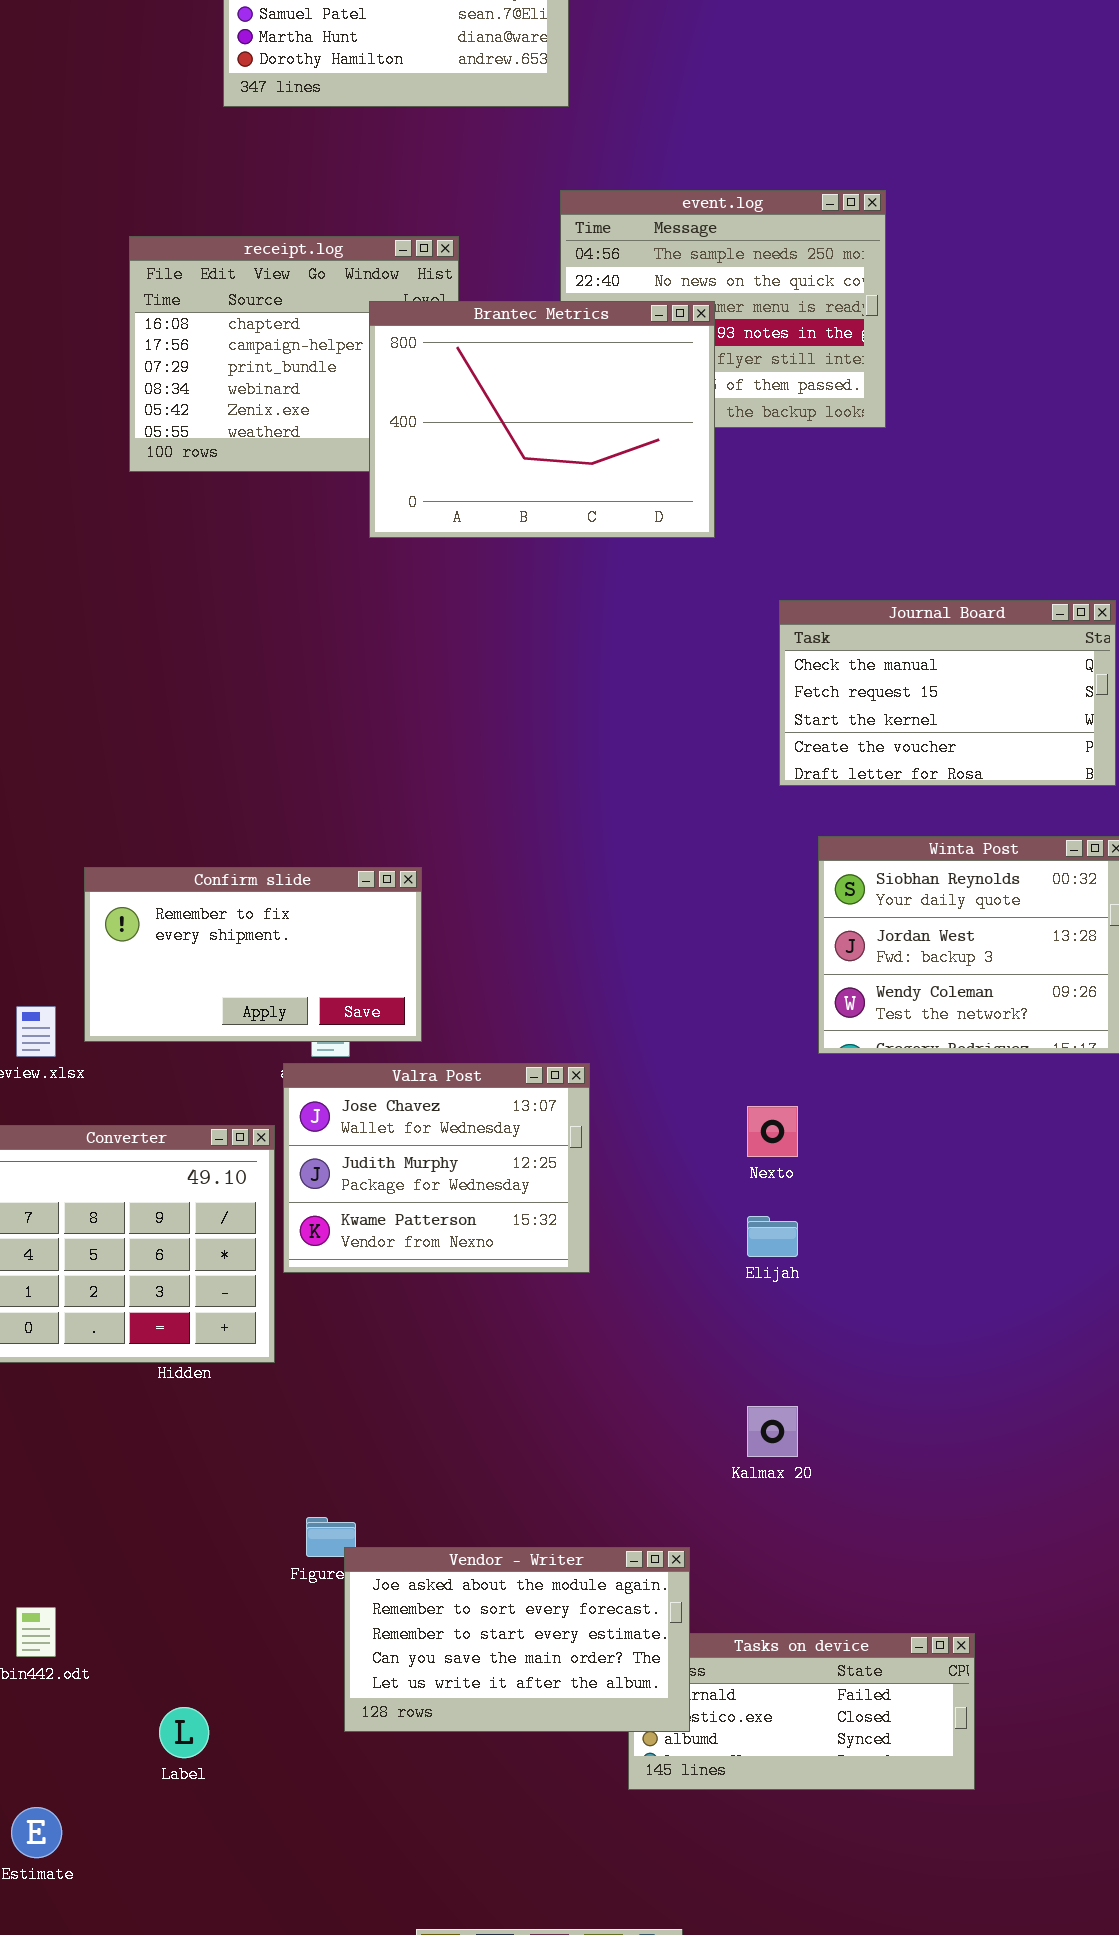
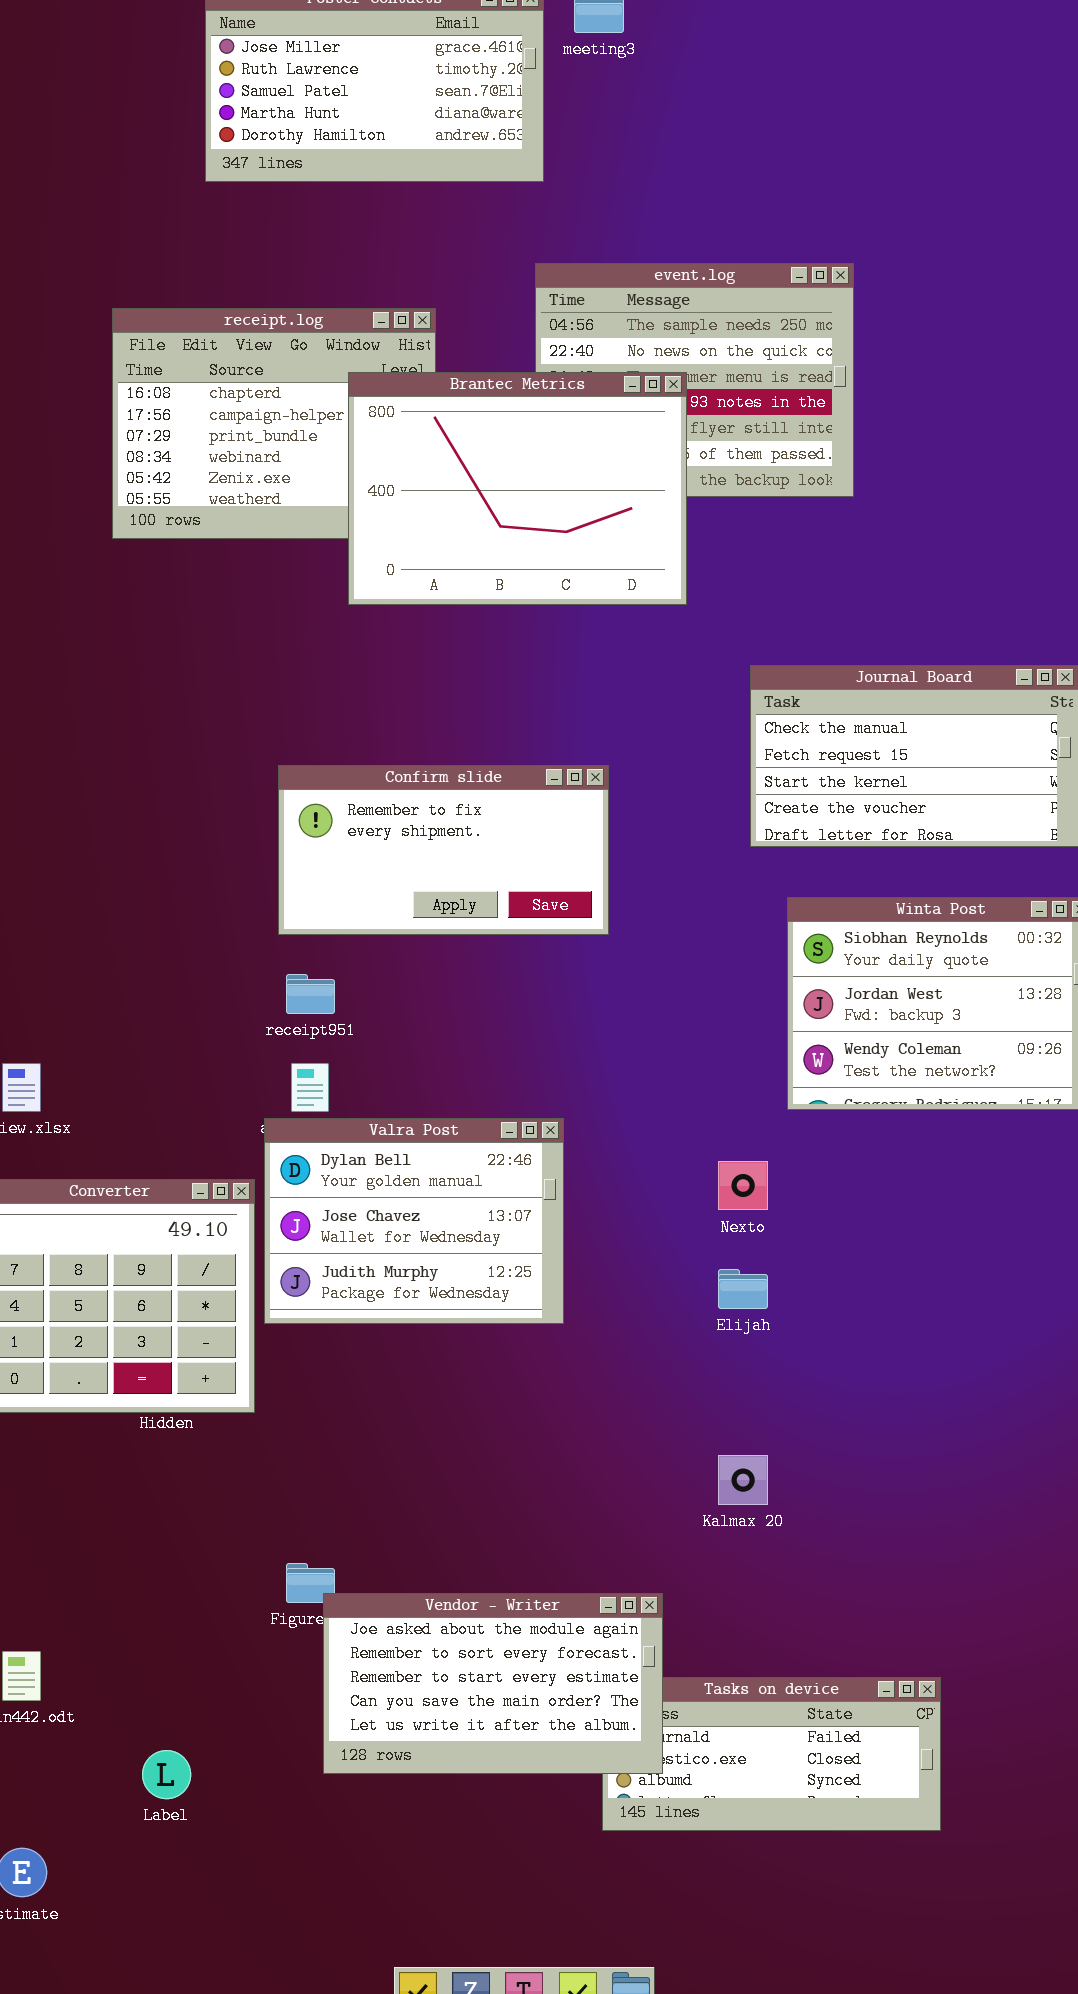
Confirm slide: [84,867,422,1042] -> [278,765,609,935], moved
Valra Post: [283,1063,590,1273] -> [264,1118,564,1324], scrolled up 1 row

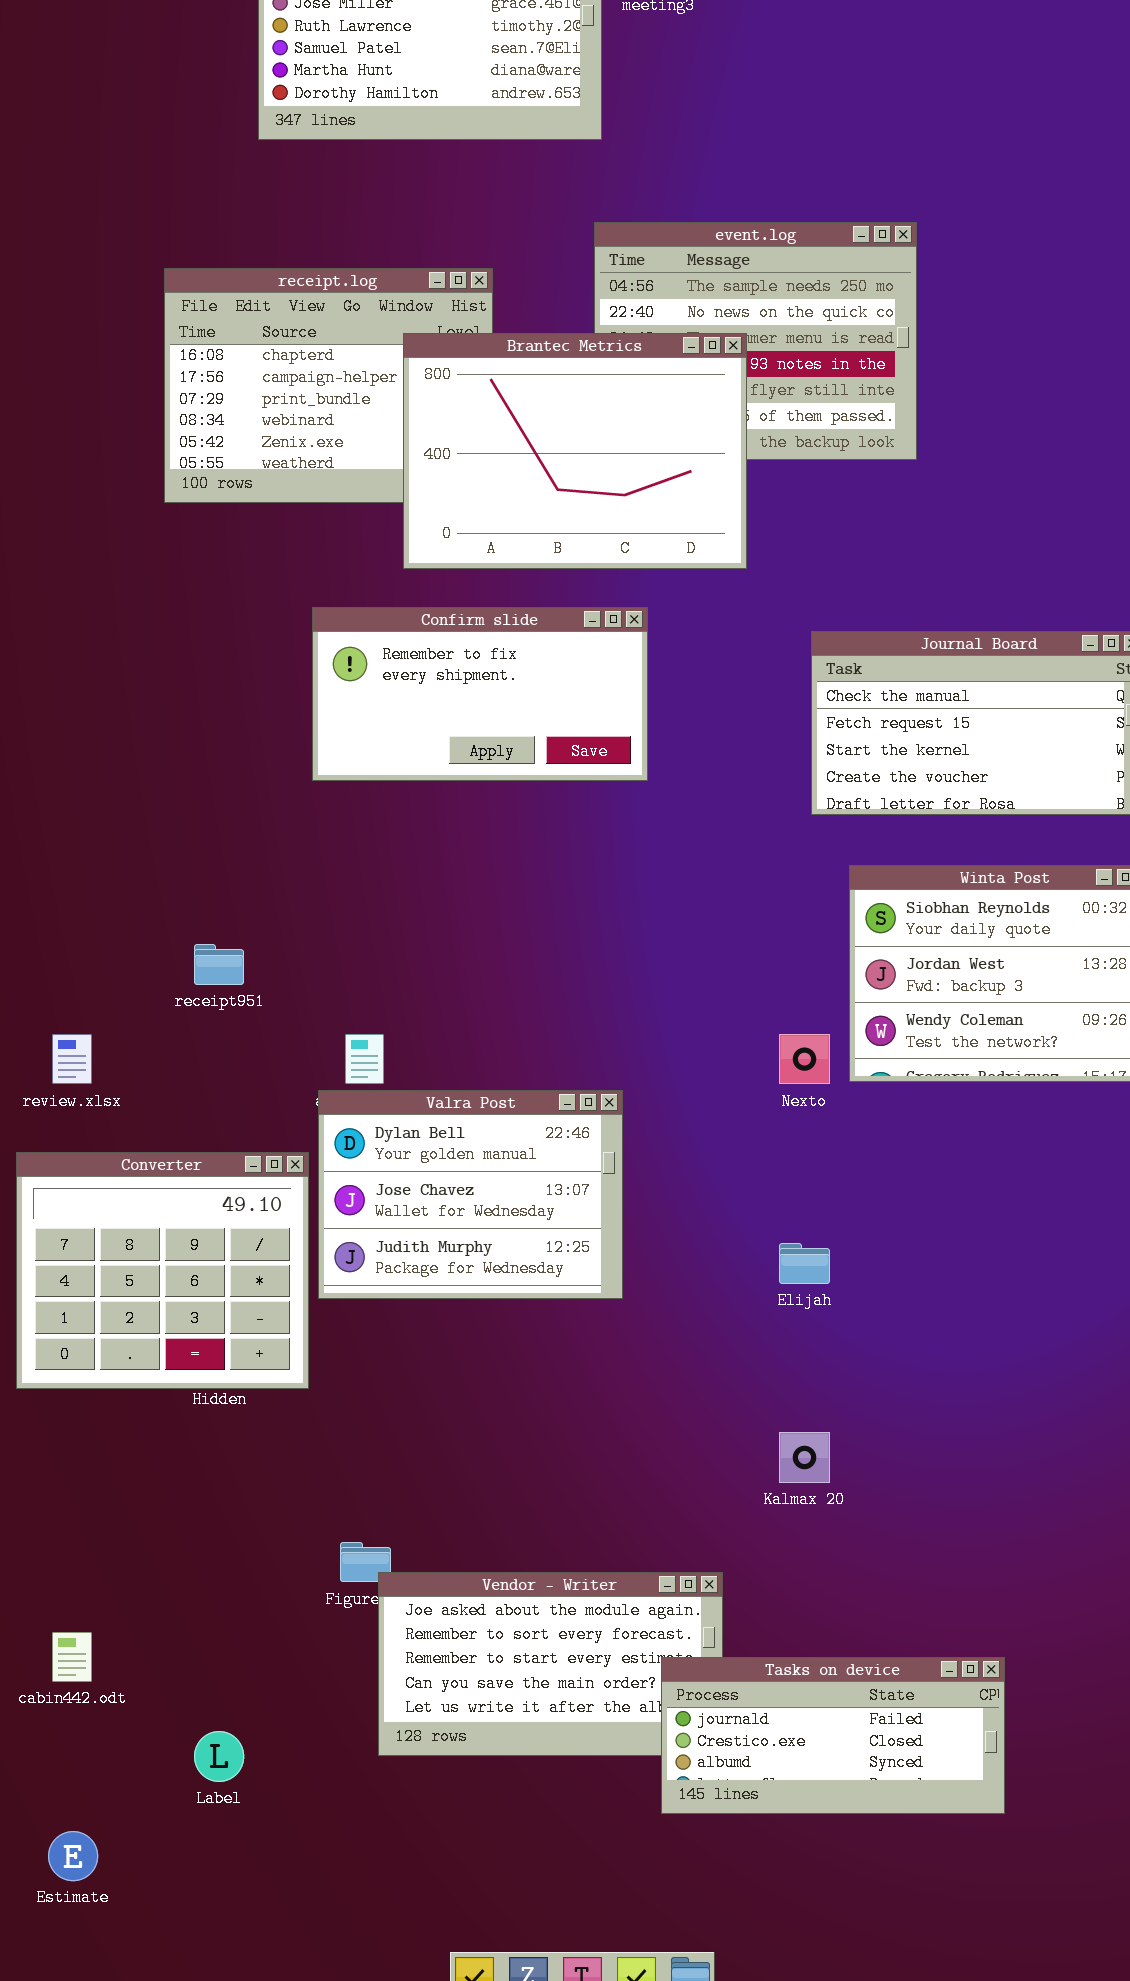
Confirm slide: [278,765,609,935] -> [312,607,648,781], moved
receipt951: [286,974,335,1014] -> [194,944,244,985], moved
Nexto: [718,1161,768,1210] -> [779,1034,830,1084], moved
Tasks on device: [602,1677,941,1831] -> [661,1657,1005,1814], raised

